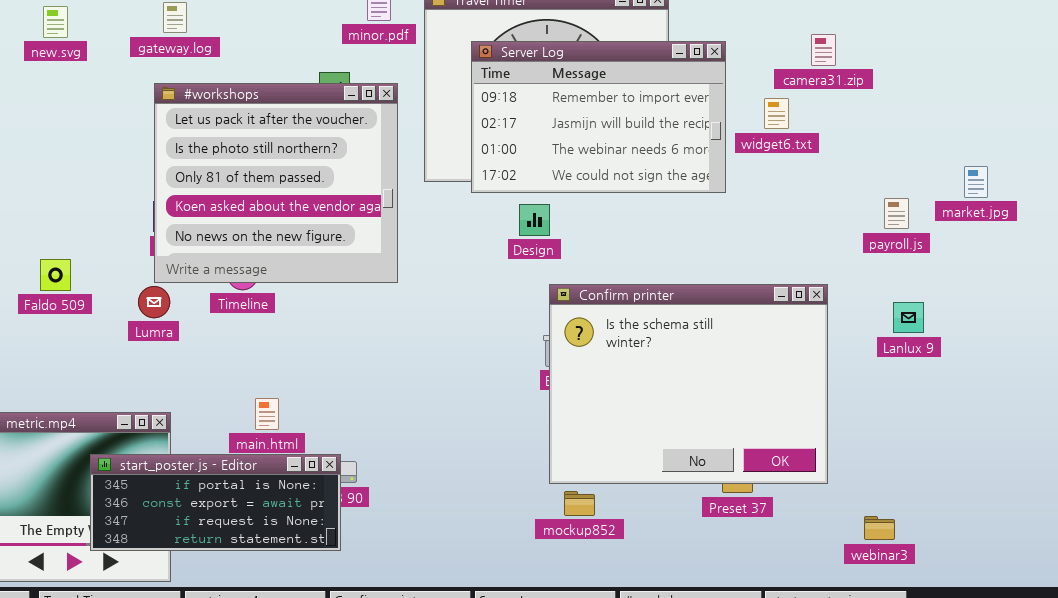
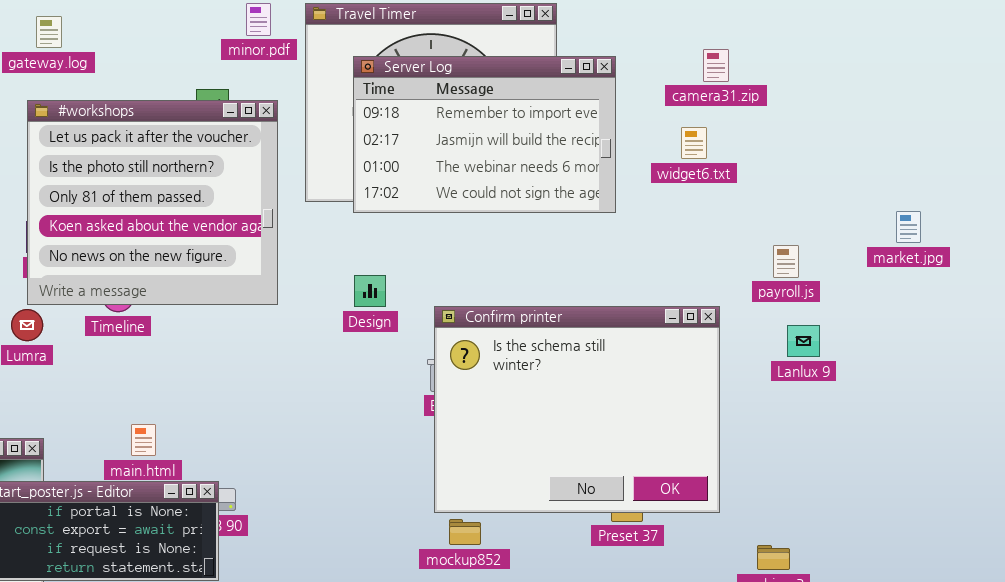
widget6.txt: [764,98,789,129] -> [681,127,707,159], moved
market.jpg: [964,166,988,198] -> [896,211,921,243], moved
payroll.js: [884,198,909,229] -> [773,245,799,278], moved
Design: [519,204,550,236] -> [354,275,386,307], moved

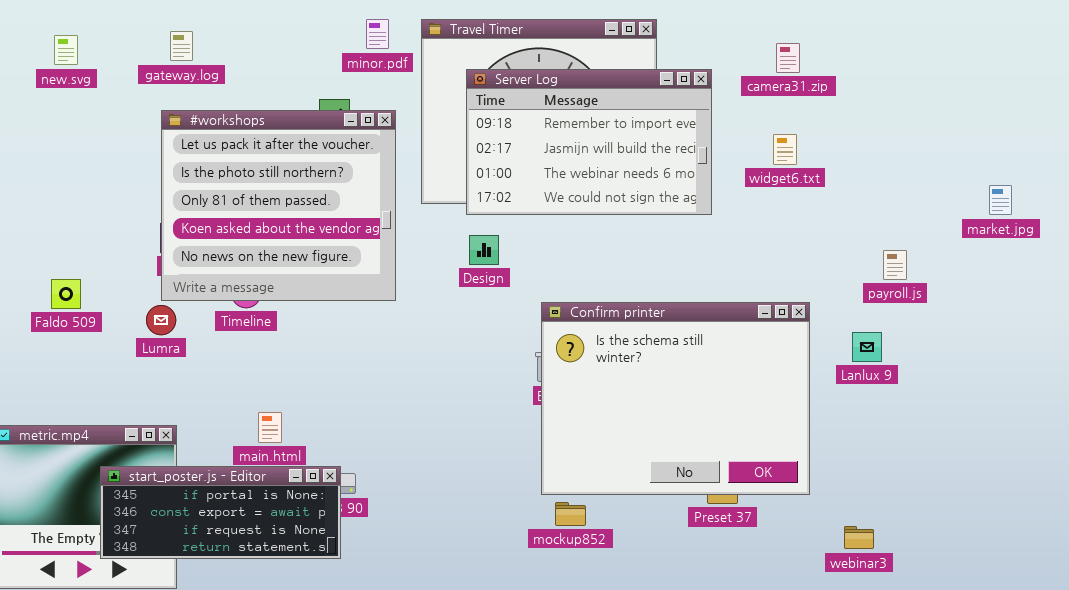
camera31.zip: [703,49,729,82] -> [776,43,800,73], moved
market.jpg: [896,211,921,243] -> [989,185,1012,215], moved
payroll.js: [773,245,799,278] -> [883,250,907,280], moved
Design: [354,275,386,307] -> [469,235,499,265], moved
Lanlux 9: [787,325,820,357] -> [852,332,882,362], moved

